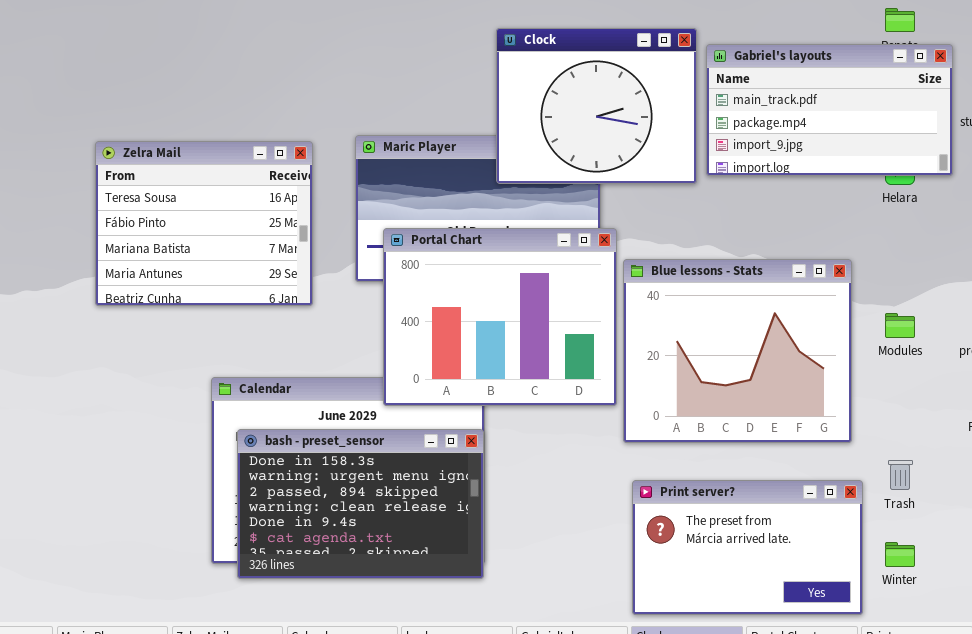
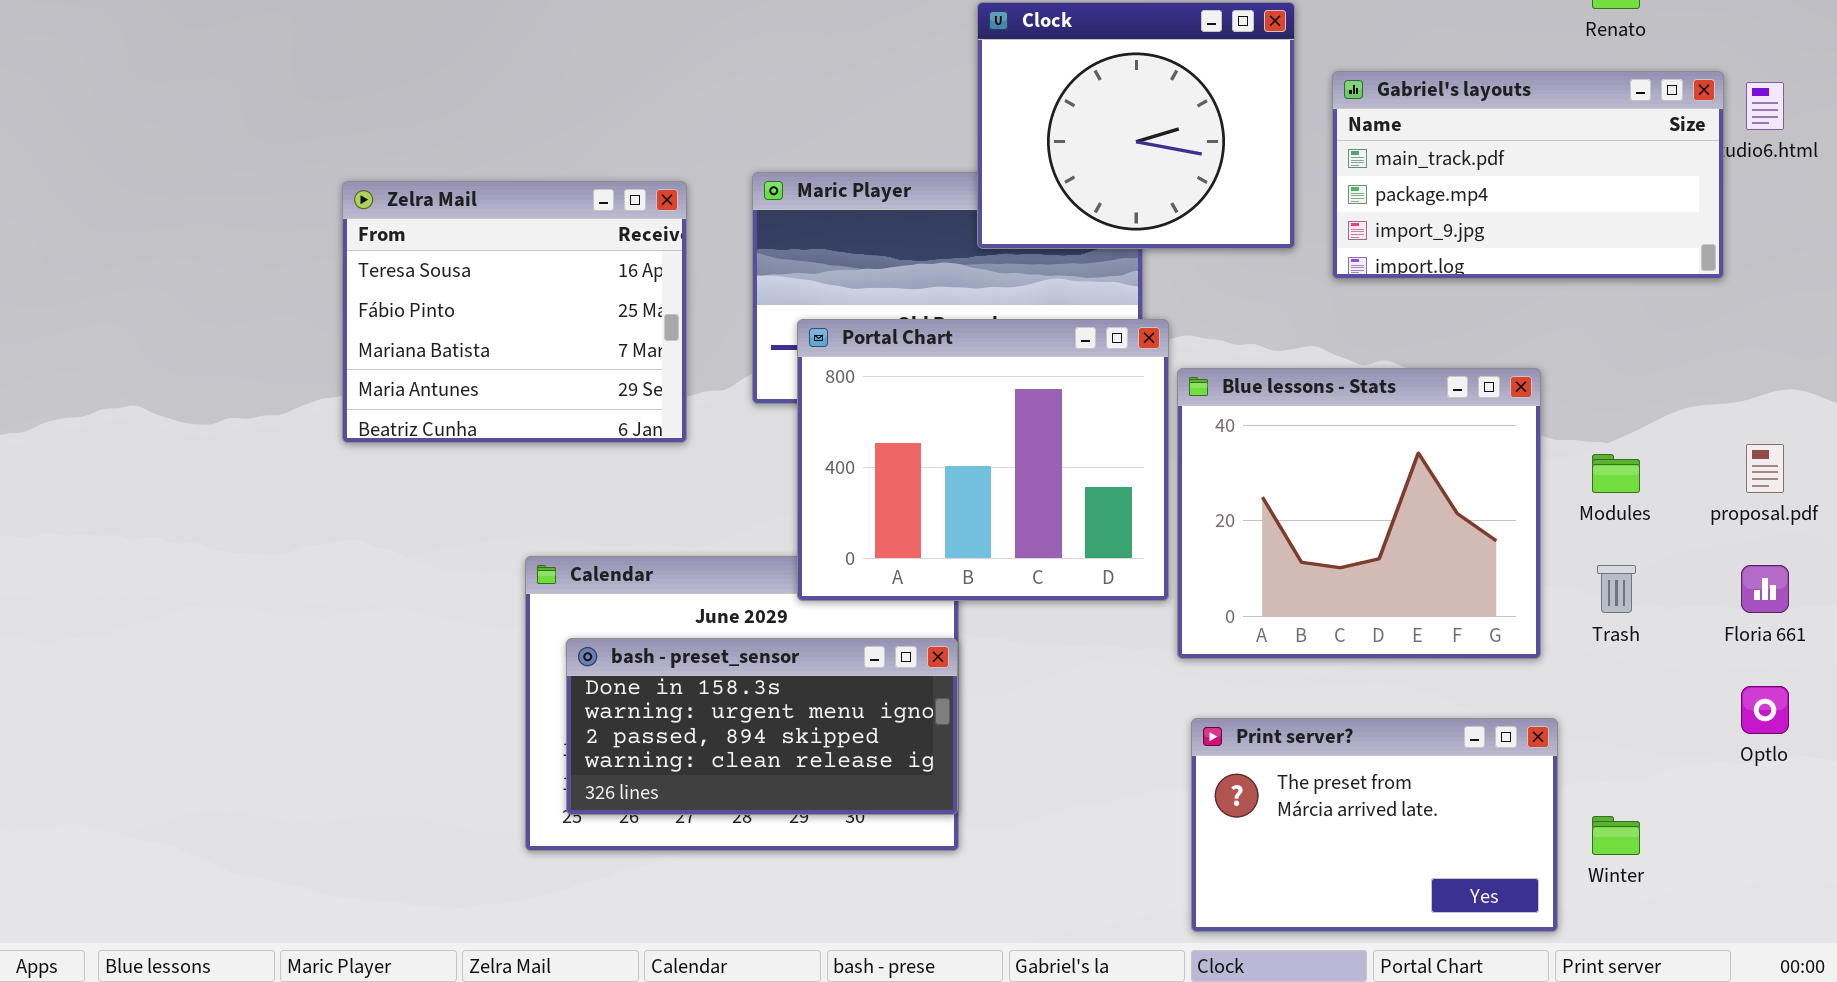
Gabriel's layouts: [706,44,953,176] -> [1332,71,1724,279], moved
bash - preset_sensor: [237,429,484,579] -> [566,638,958,815], resized
Trash: [888,460,913,490] -> [1597,565,1636,613], moved

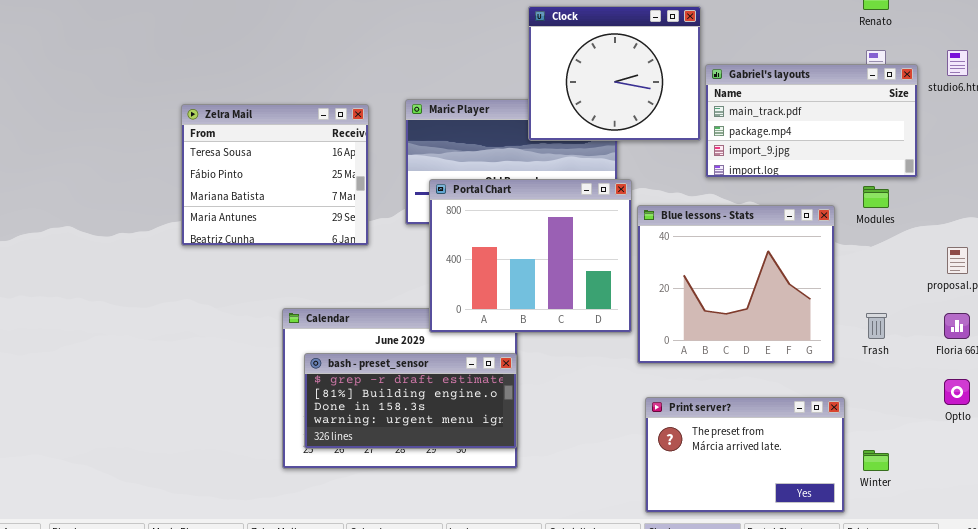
Gabriel's layouts: [1332,71,1724,279] -> [705,64,918,178], moved
Modules: [1592,454,1640,493] -> [863,186,889,208], moved
bash - preset_sensor: [566,638,958,815] -> [304,353,517,449], scrolled up 2 rows

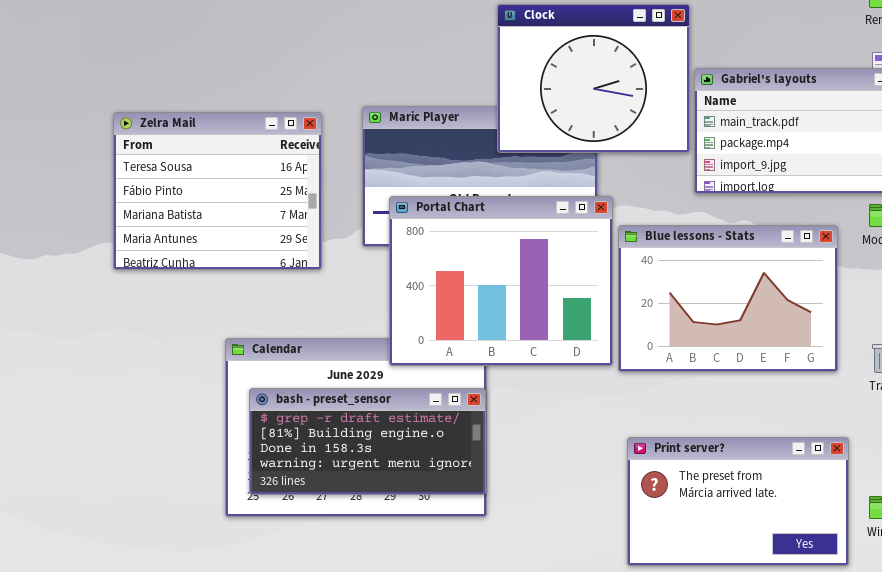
Blue lessons - Stats: [637,205,835,364] -> [618,225,838,372], resized

